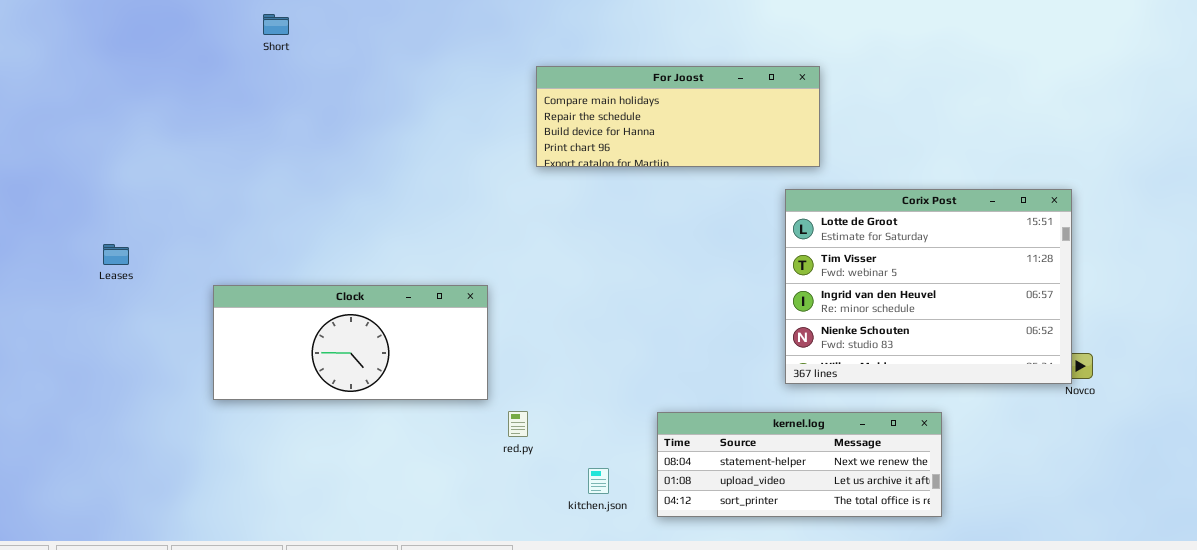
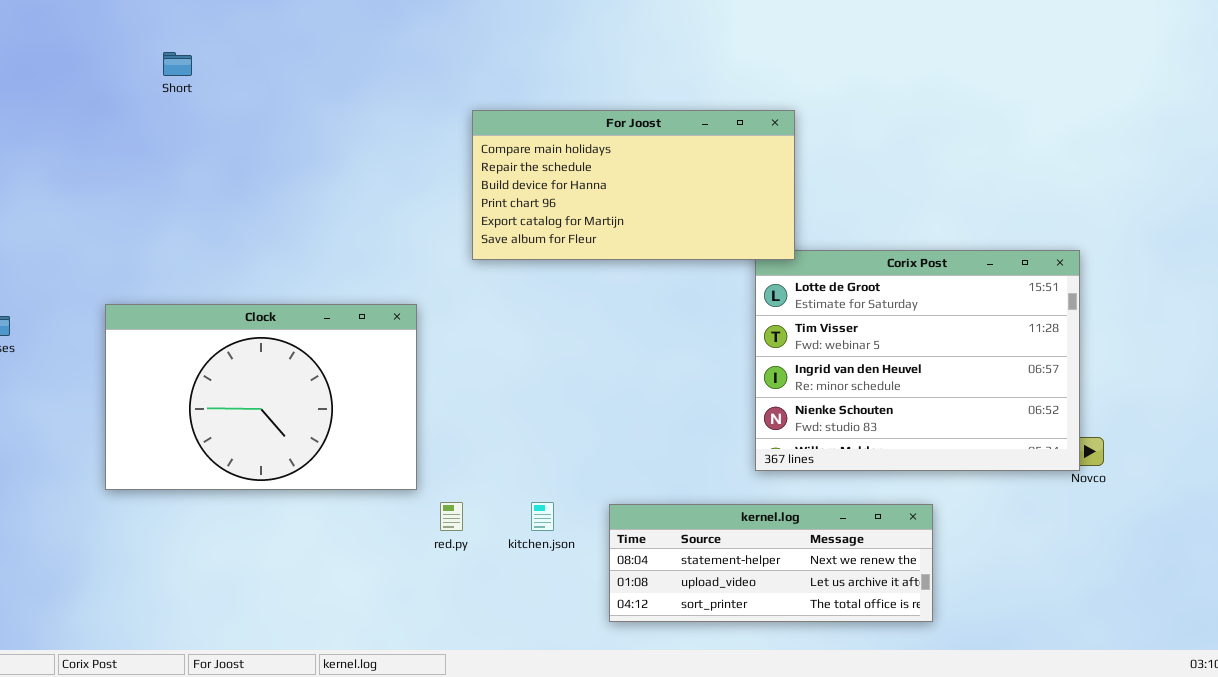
For Joost: [536,66,820,167] -> [472,110,795,260], resized
Clock: [213,285,488,400] -> [105,304,417,490], resized
kitchen.json: [588,468,609,494] -> [531,502,554,531], moved

